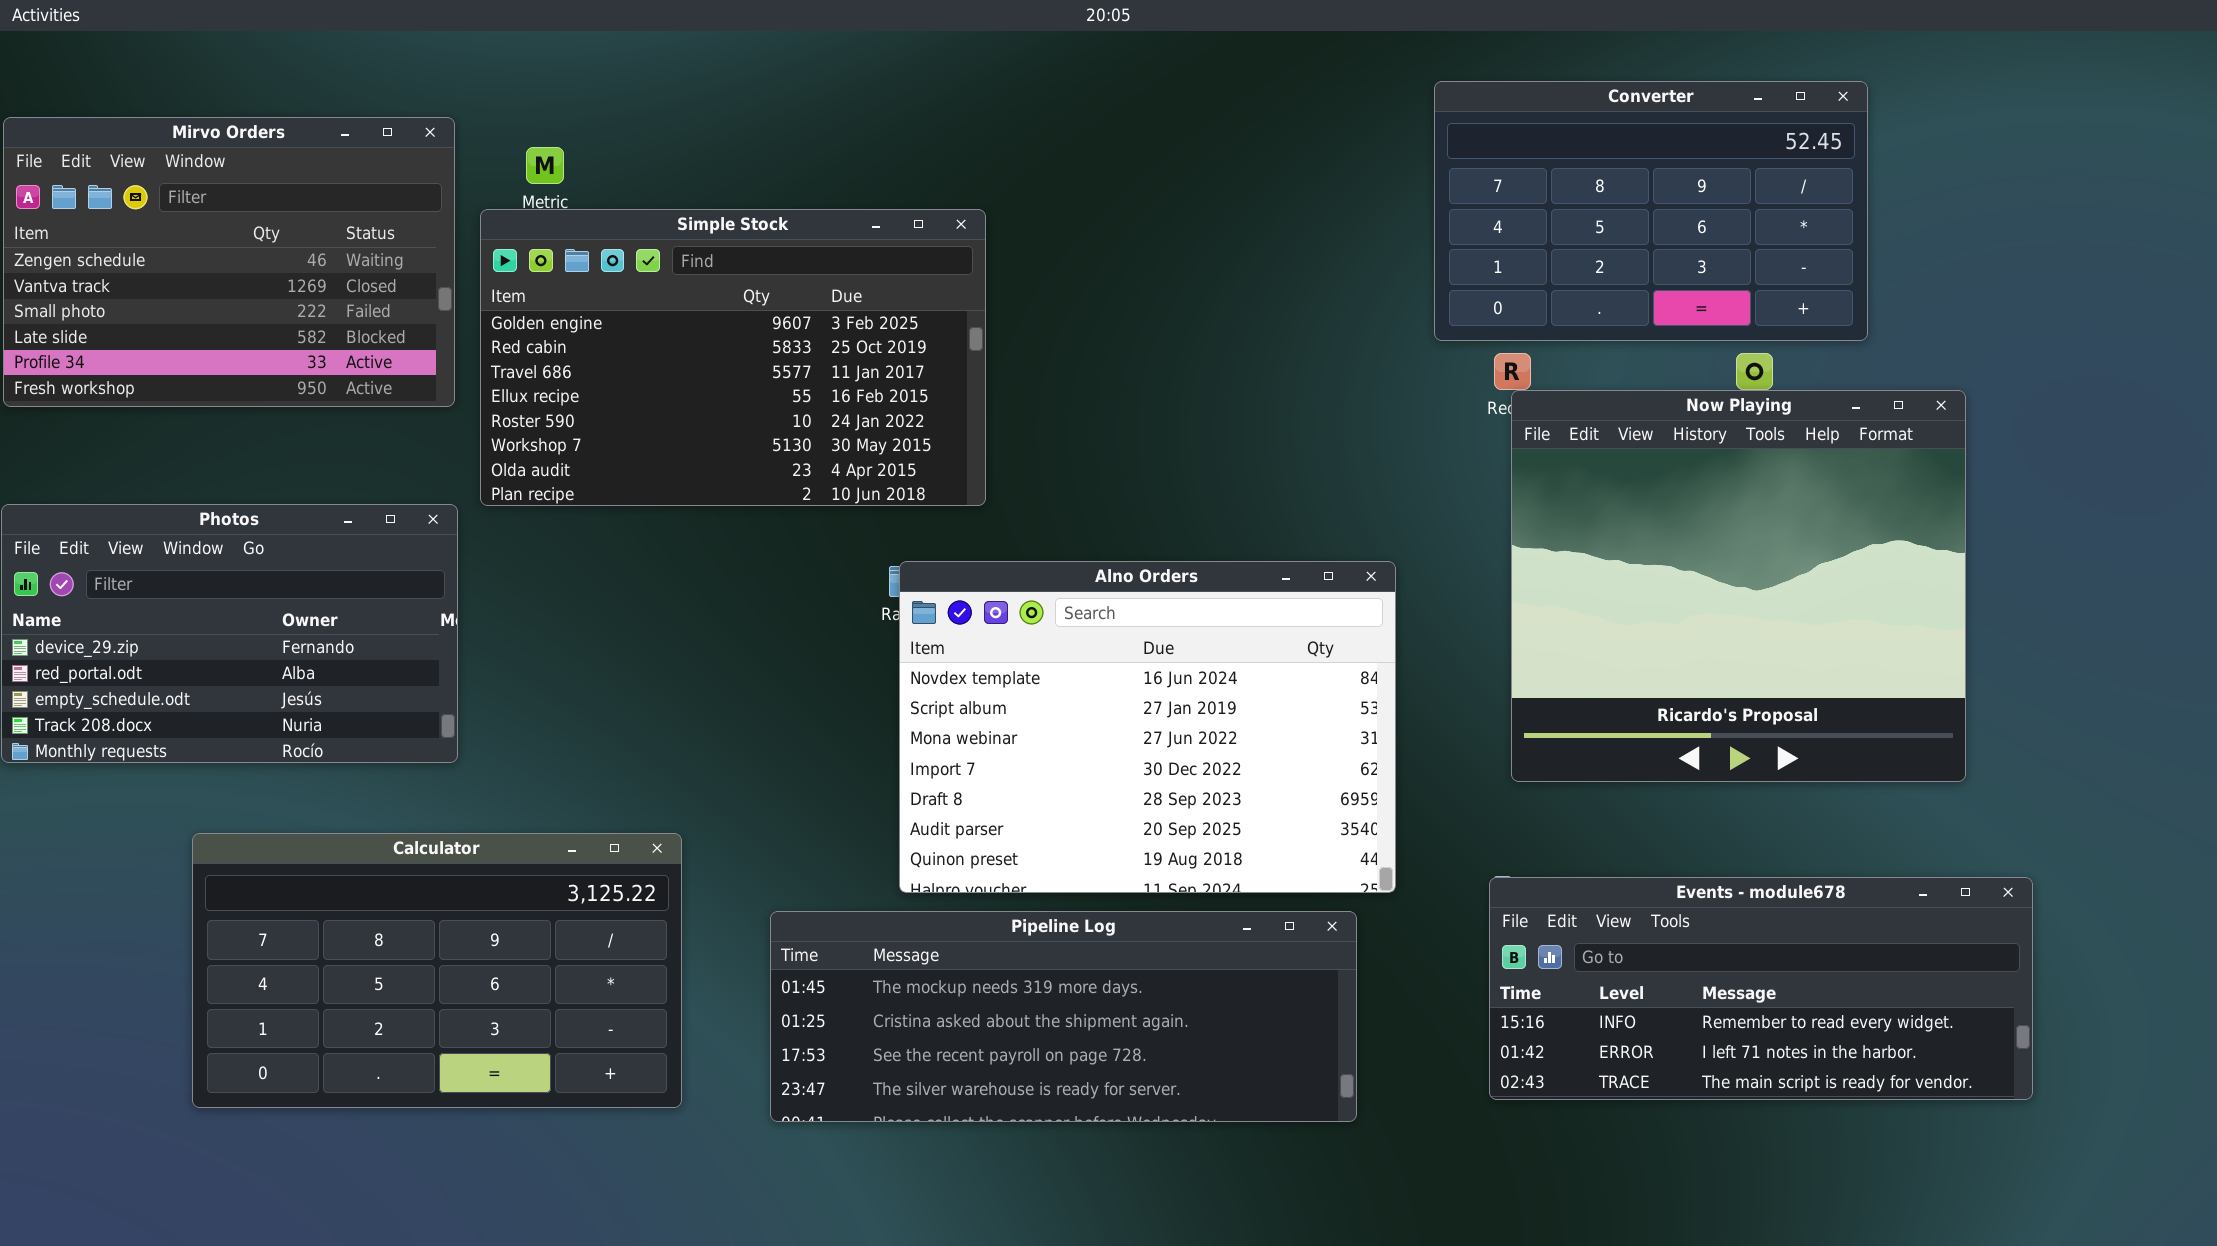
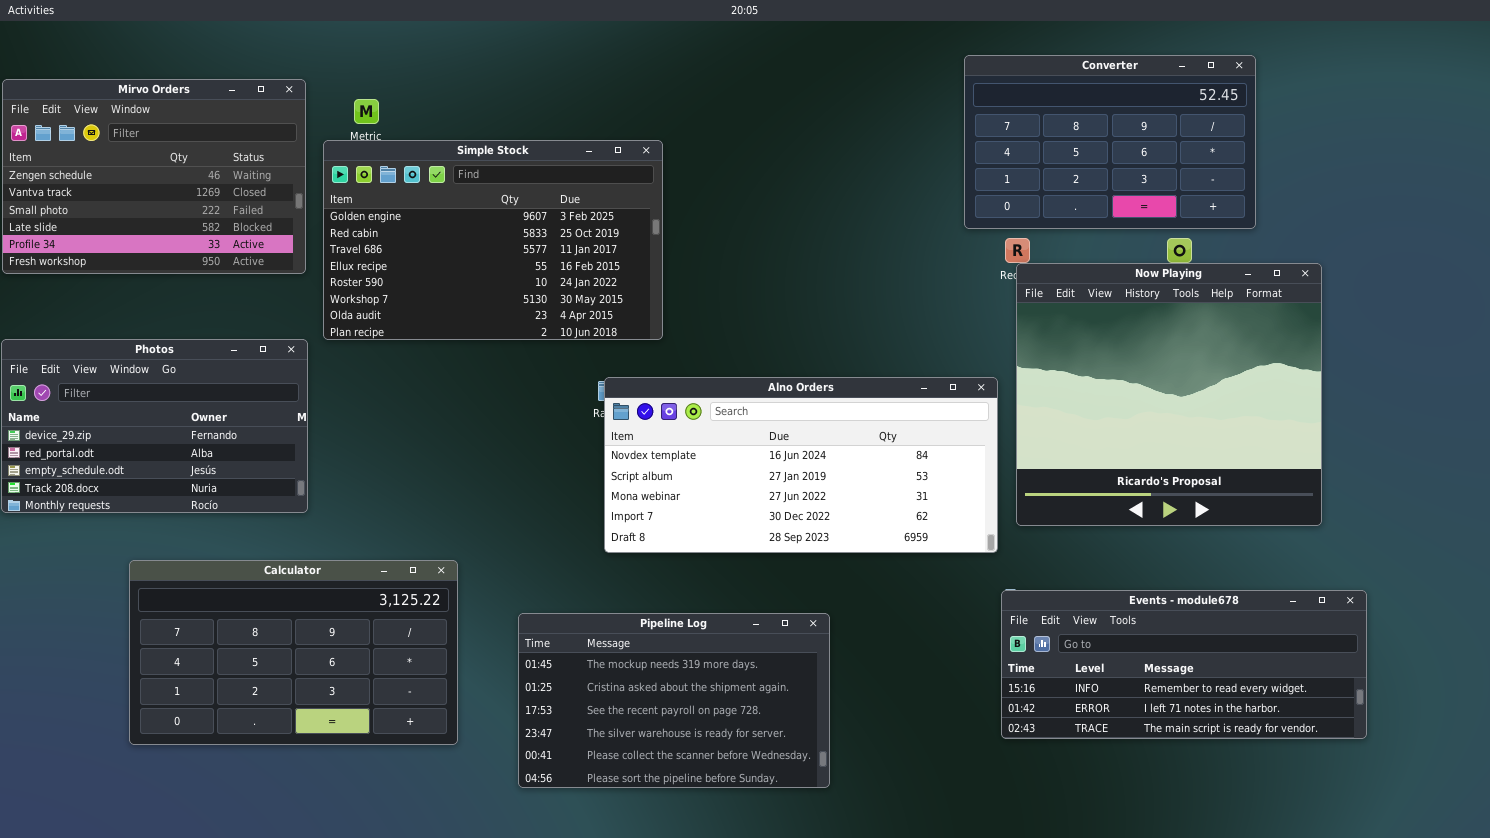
Alno Orders: [899,561,1396,893] -> [604,377,998,553], resized
Pipeline Log: [770,911,1357,1122] -> [518,613,830,788], resized

